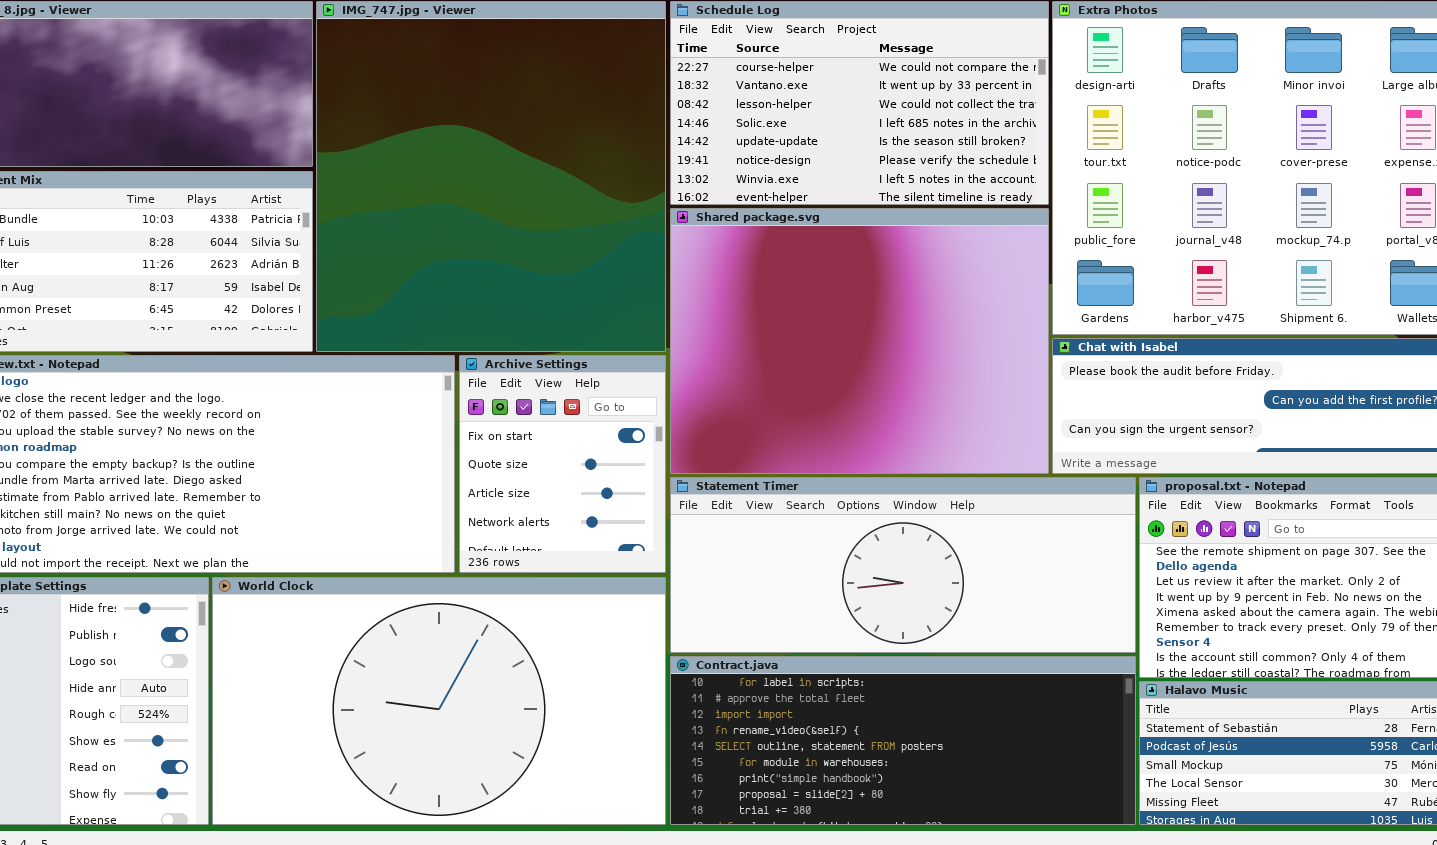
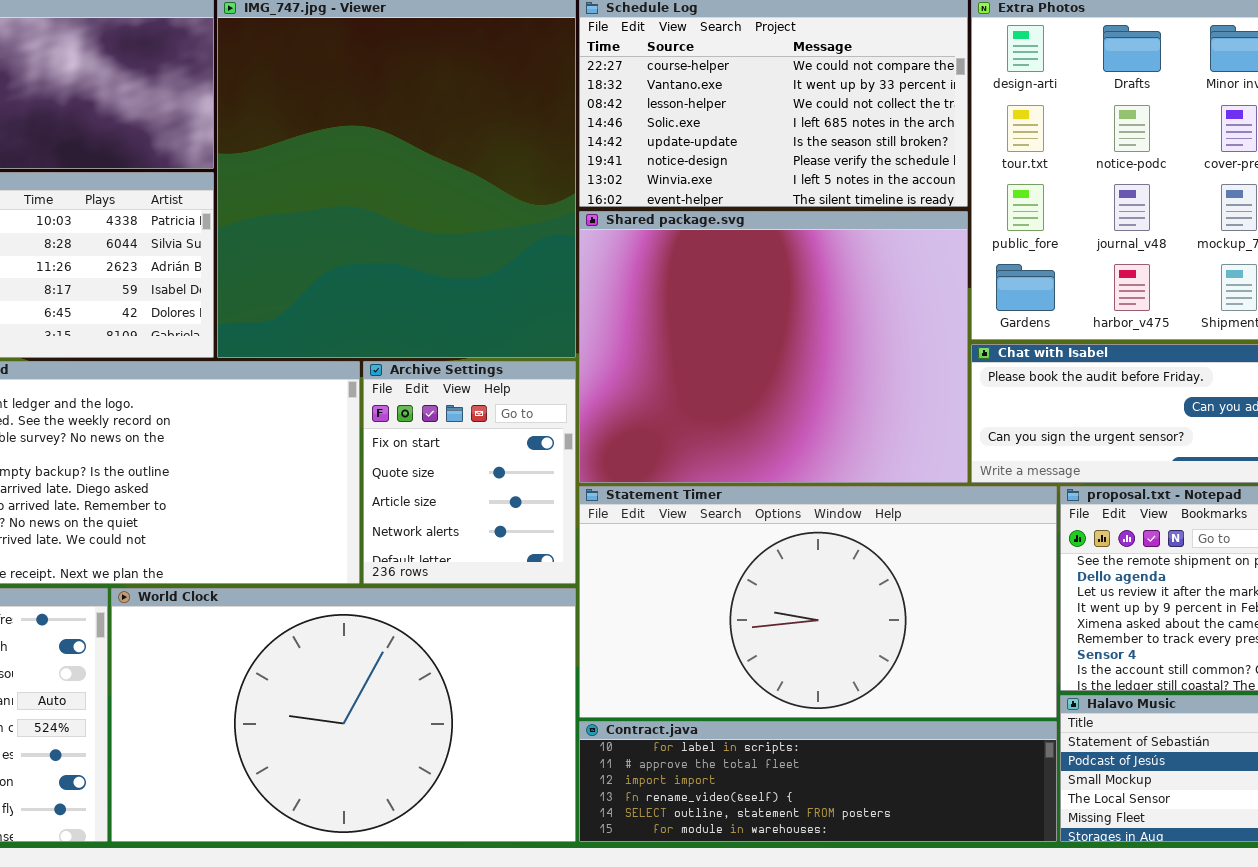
Statement Timer: [670,477,1136,653] -> [579,486,1057,718], resized
Contract.java: [670,656,1136,825] -> [579,721,1057,842], resized

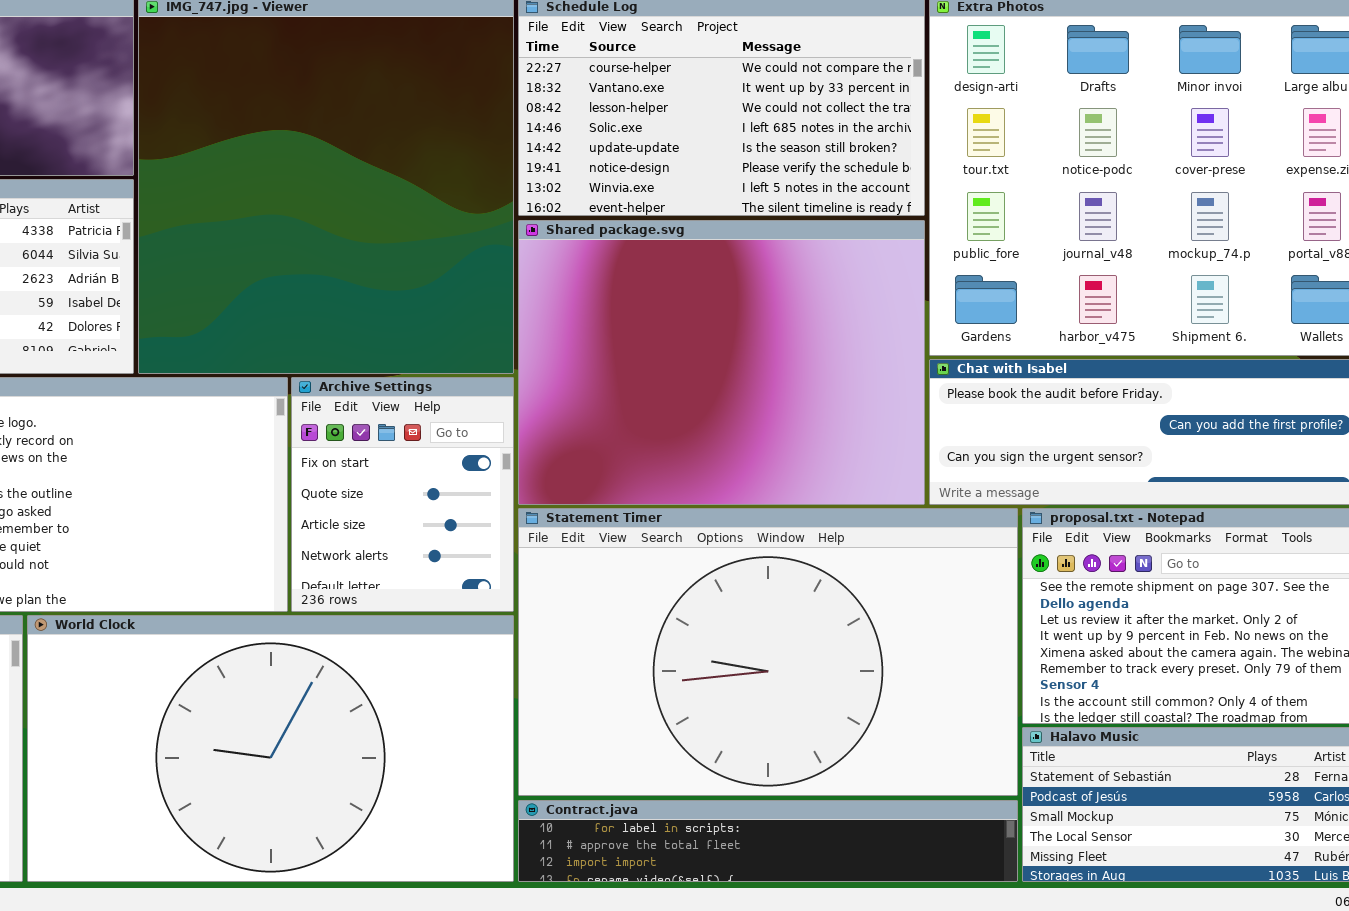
Statement Timer: [579,486,1057,718] -> [518,508,1018,796], resized
Contract.java: [579,721,1057,842] -> [518,800,1018,882], resized

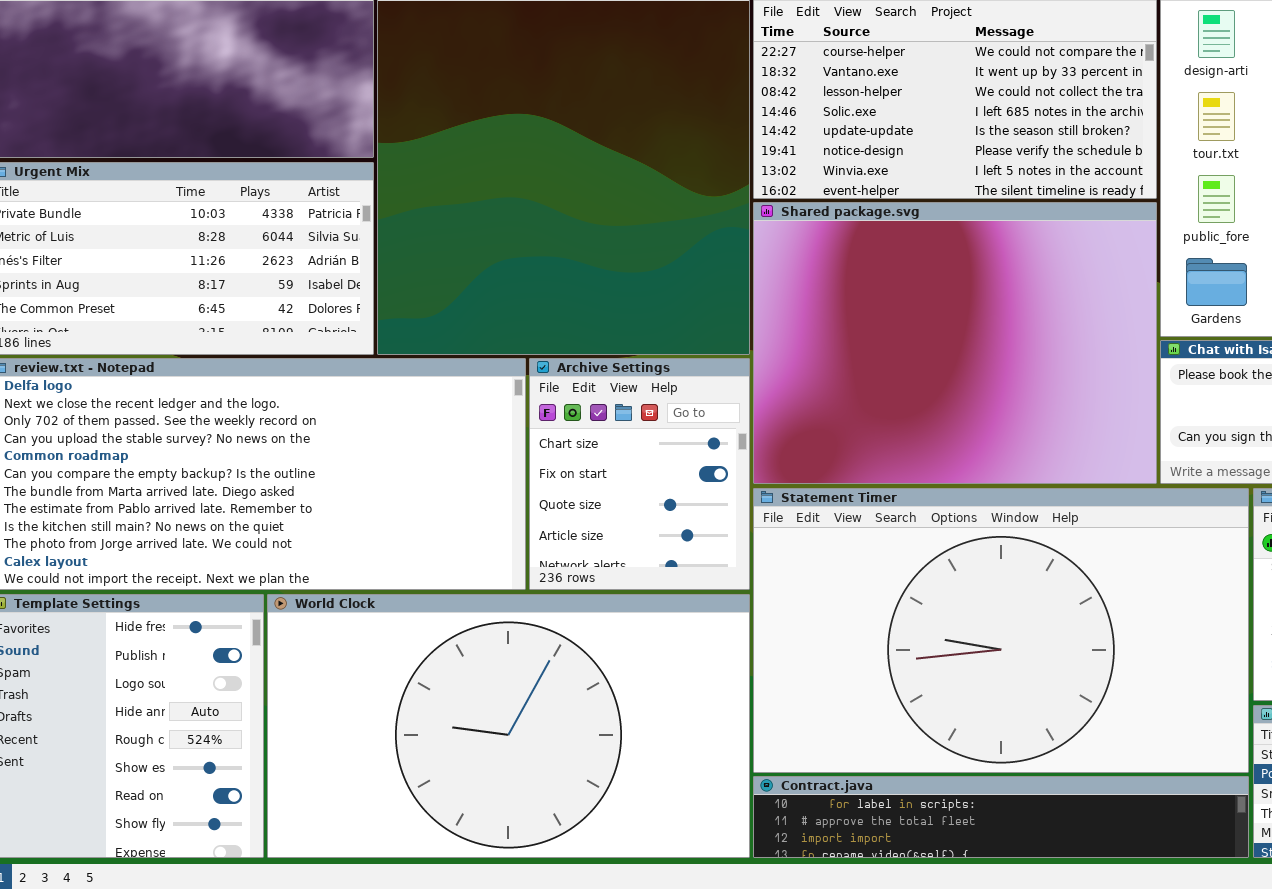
Archive Settings: [291,377,514,612] -> [529,358,750,590], scrolled up 1 row

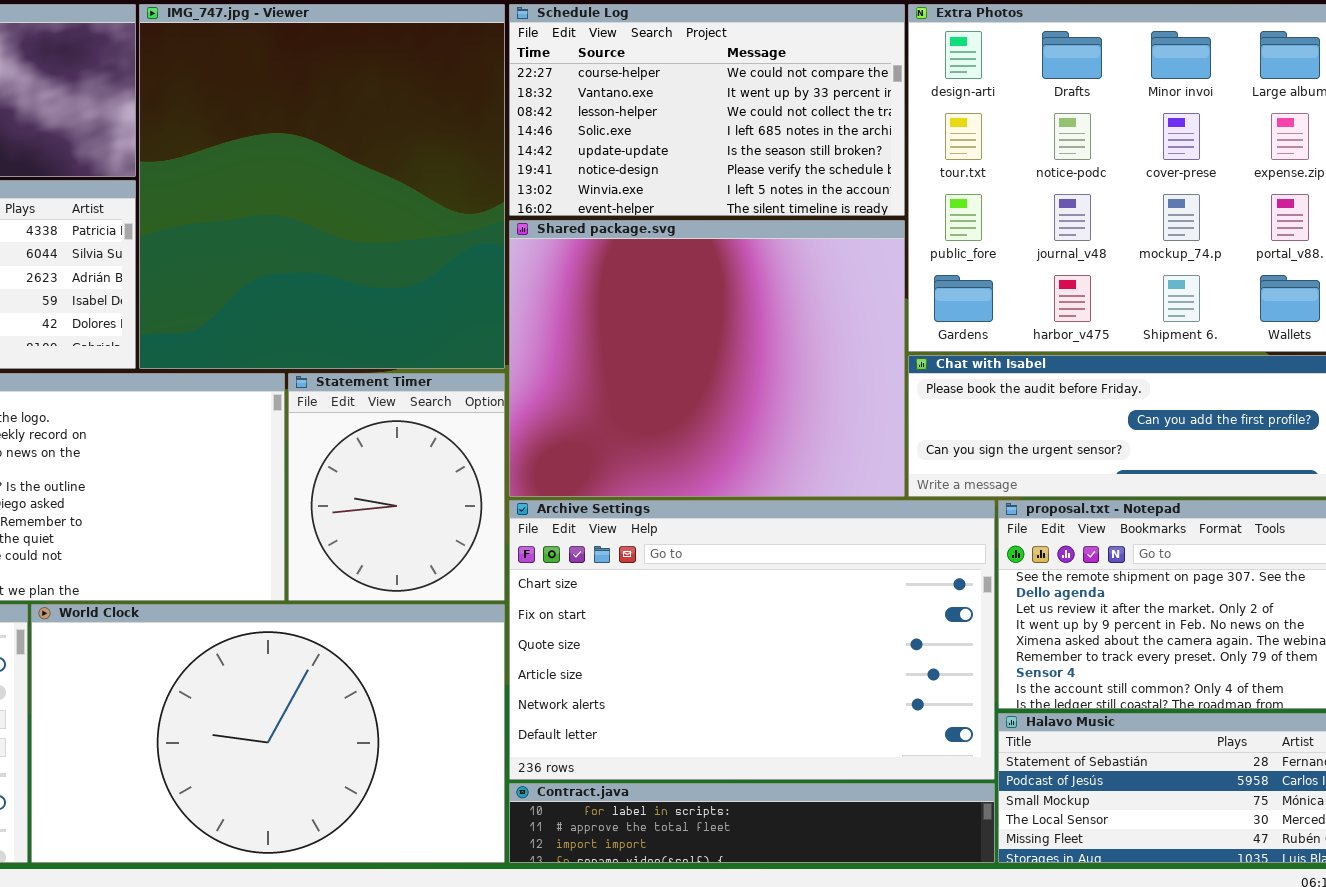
Archive Settings: [529,358,750,590] -> [509,500,995,780], moved, resized
Statement Timer: [753,488,1249,773] -> [288,373,505,601], moved, resized

